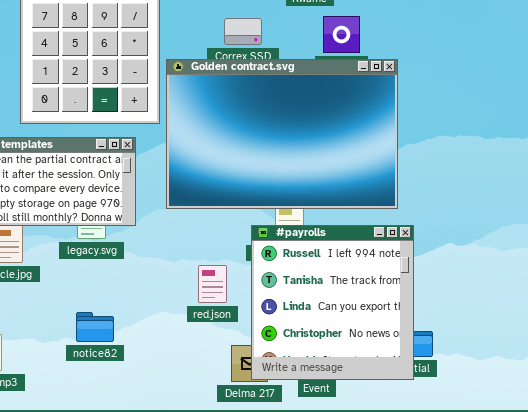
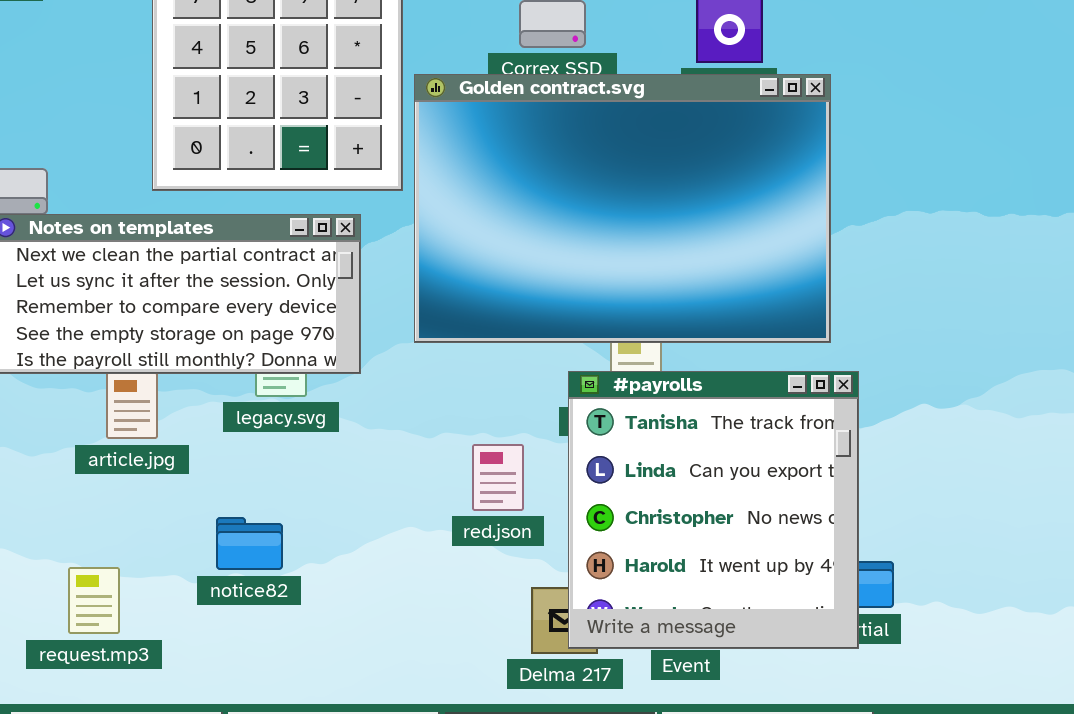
#payrolls: [251,225,414,380] -> [568,371,859,649], scrolled down 1 row
notice82: [76,312,114,342] -> [216,517,283,570], moved

